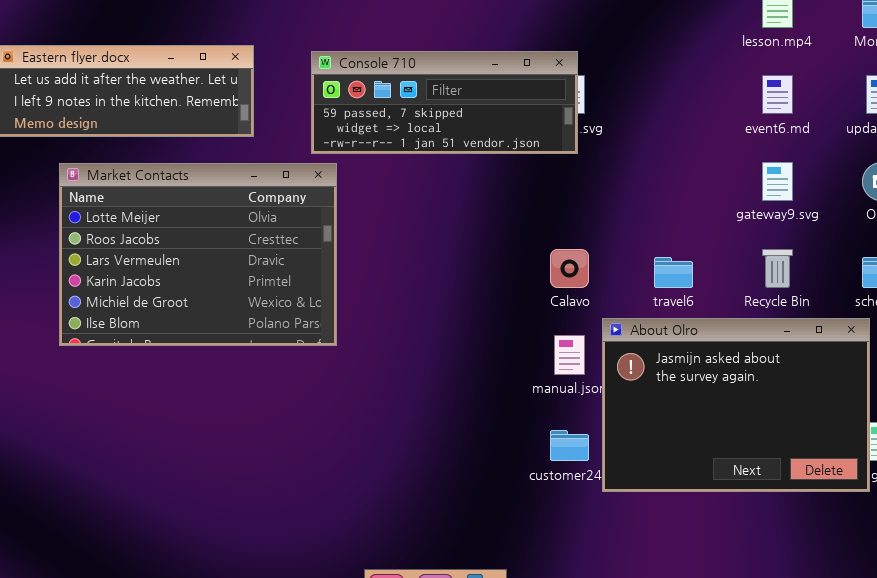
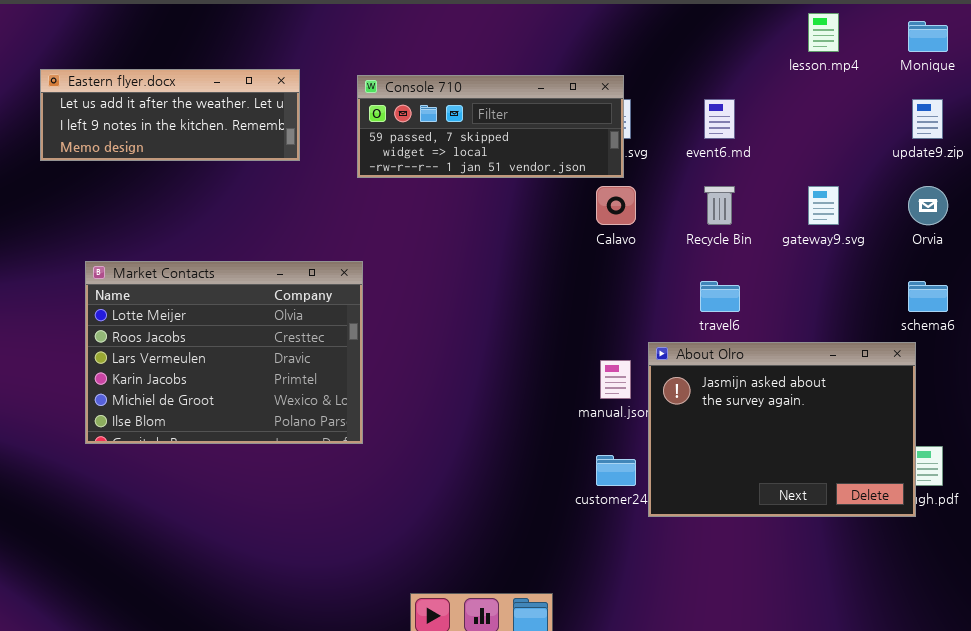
event6.md: [762,75,793,114] -> [704,99,735,139], moved
Market Contacts: [59,163,337,346] -> [85,261,363,444], moved
Calavo: [550,249,589,288] -> [596,186,636,225], moved
Recycle Bin: [762,249,793,288] -> [704,186,735,225], moved

